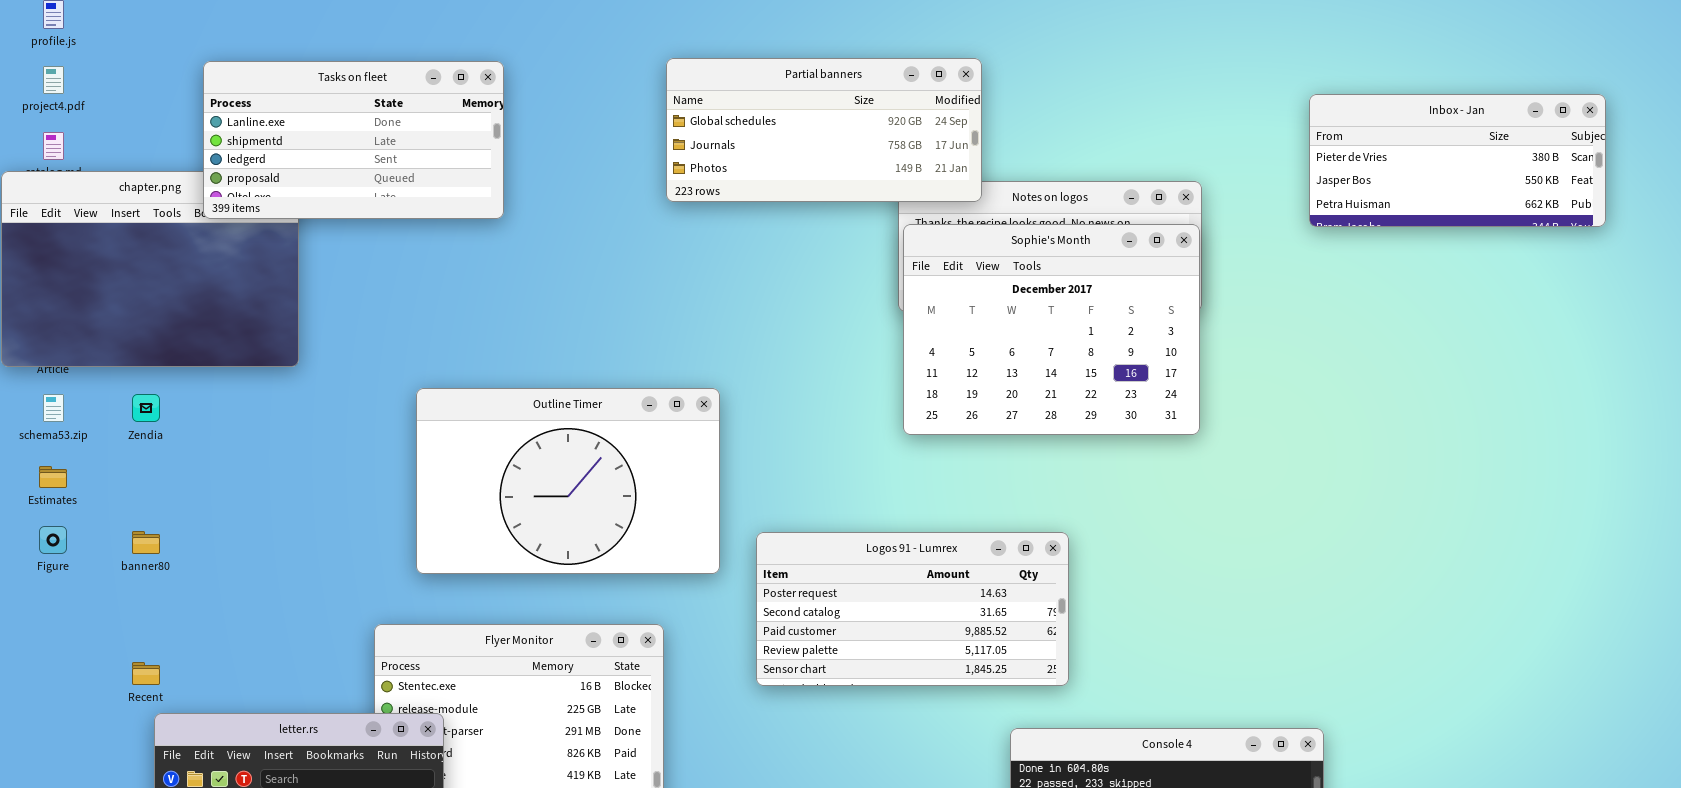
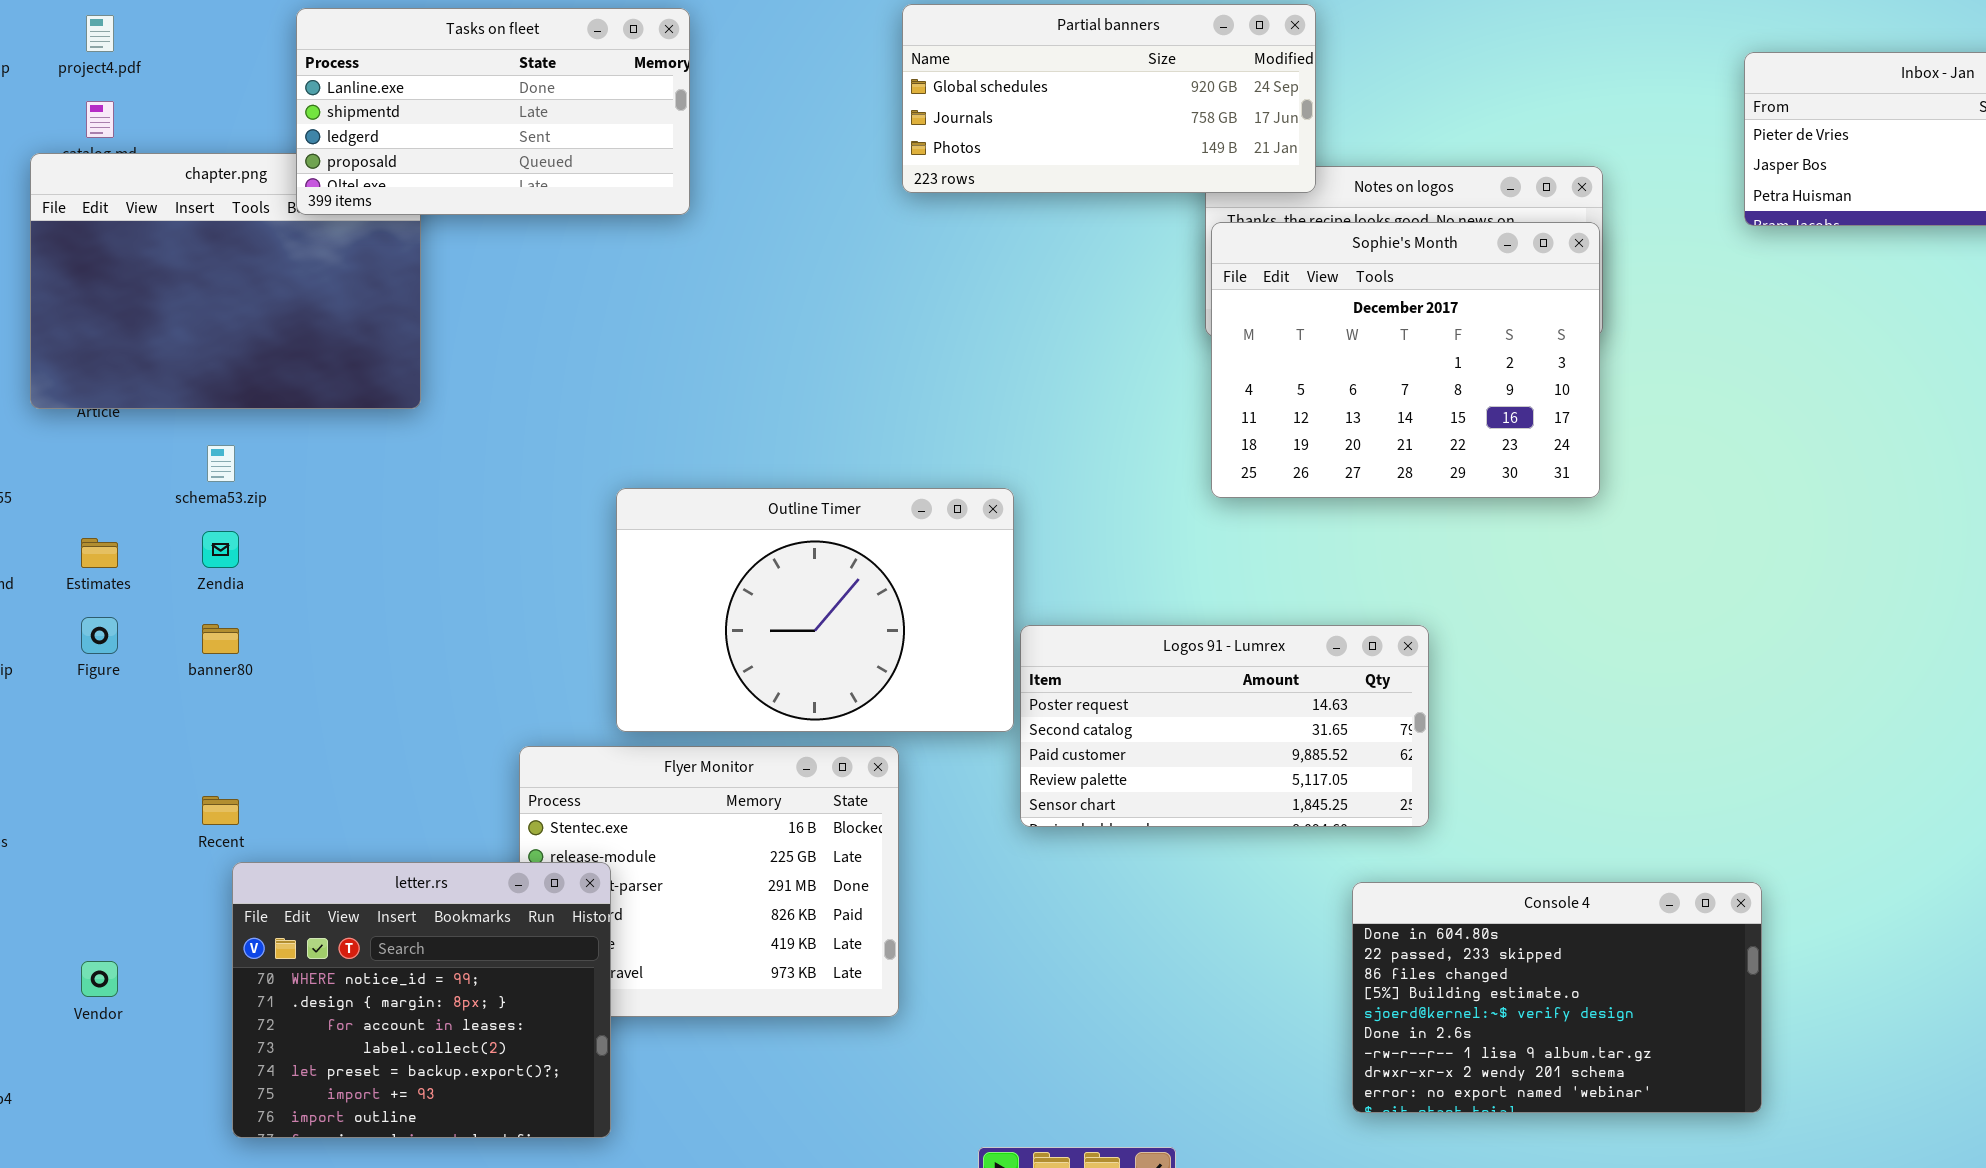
Outline Timer: [416,388,720,574] -> [616,488,1014,732], moved
schema53.zip: [43,394,64,422] -> [207,445,235,482], moved
Zendia: [132,394,160,422] -> [202,531,239,568], moved

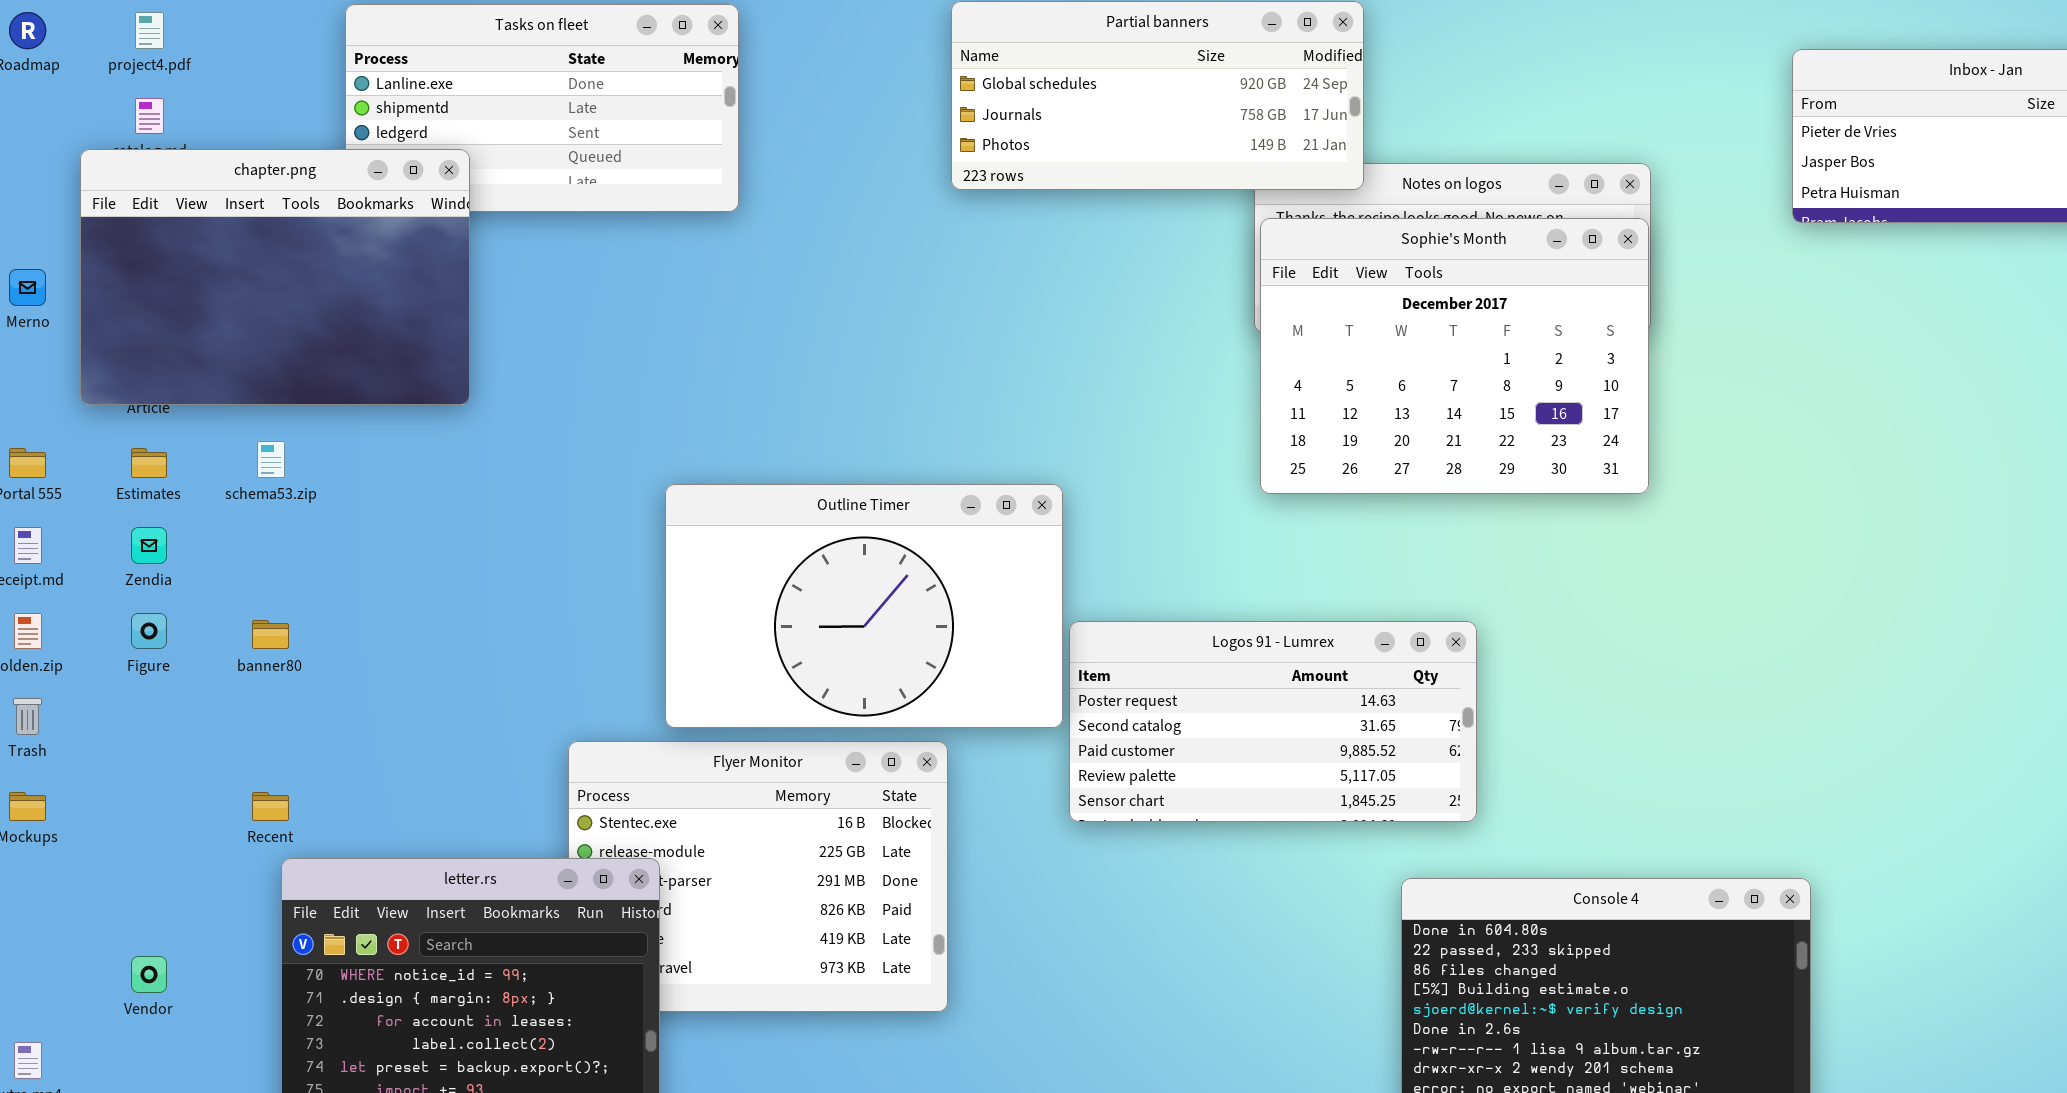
chapter.png: [30,153,421,409] -> [80,149,470,405], raised
Zendia: [202,531,239,568] -> [131,527,167,564], moved
Estimates: [81,538,118,568] -> [131,448,167,478], moved

